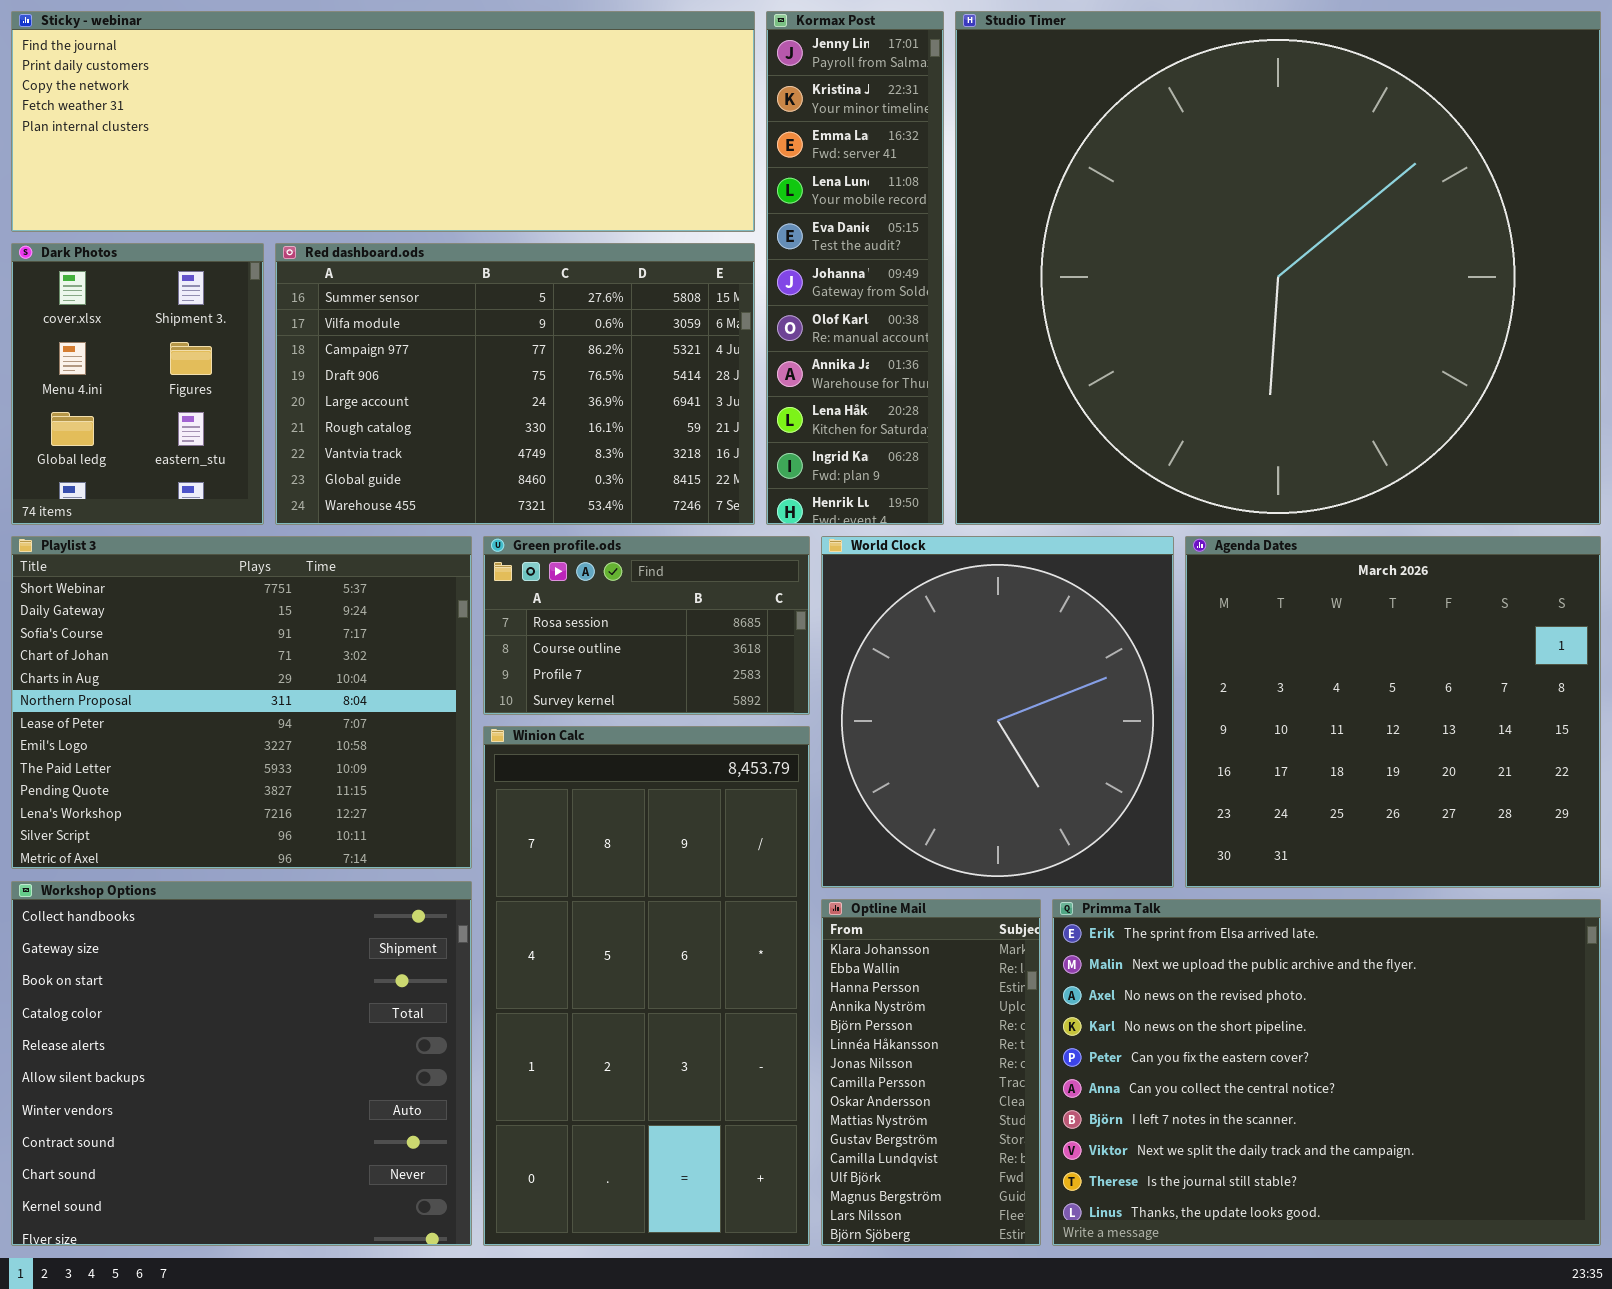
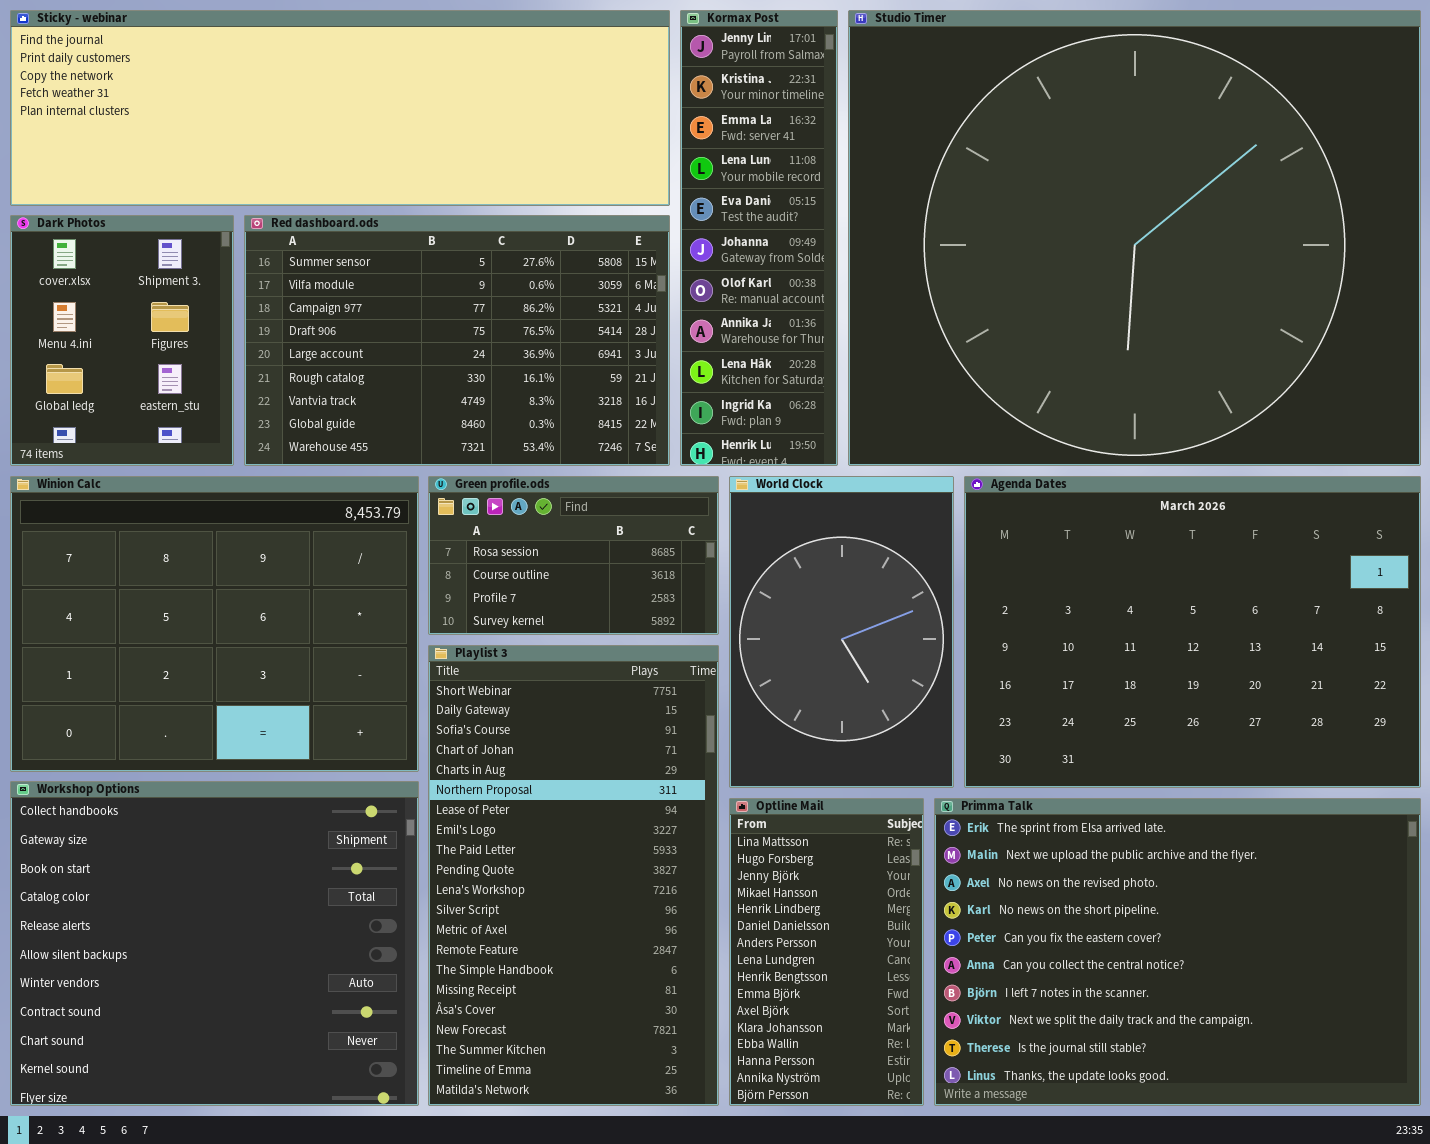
Playlist 3: [11,536,472,869] -> [428,645,719,1106], moved, resized
World Clock: [821,536,1174,888] -> [729,476,954,788], resized
Agenda Dates: [1185,536,1601,888] -> [964,476,1421,788], resized
Winion Calc: [483,726,810,1246] -> [10,476,419,772], moved, resized
Optline Mail: [821,899,1041,1246] -> [729,798,924,1106], scrolled up 11 rows

